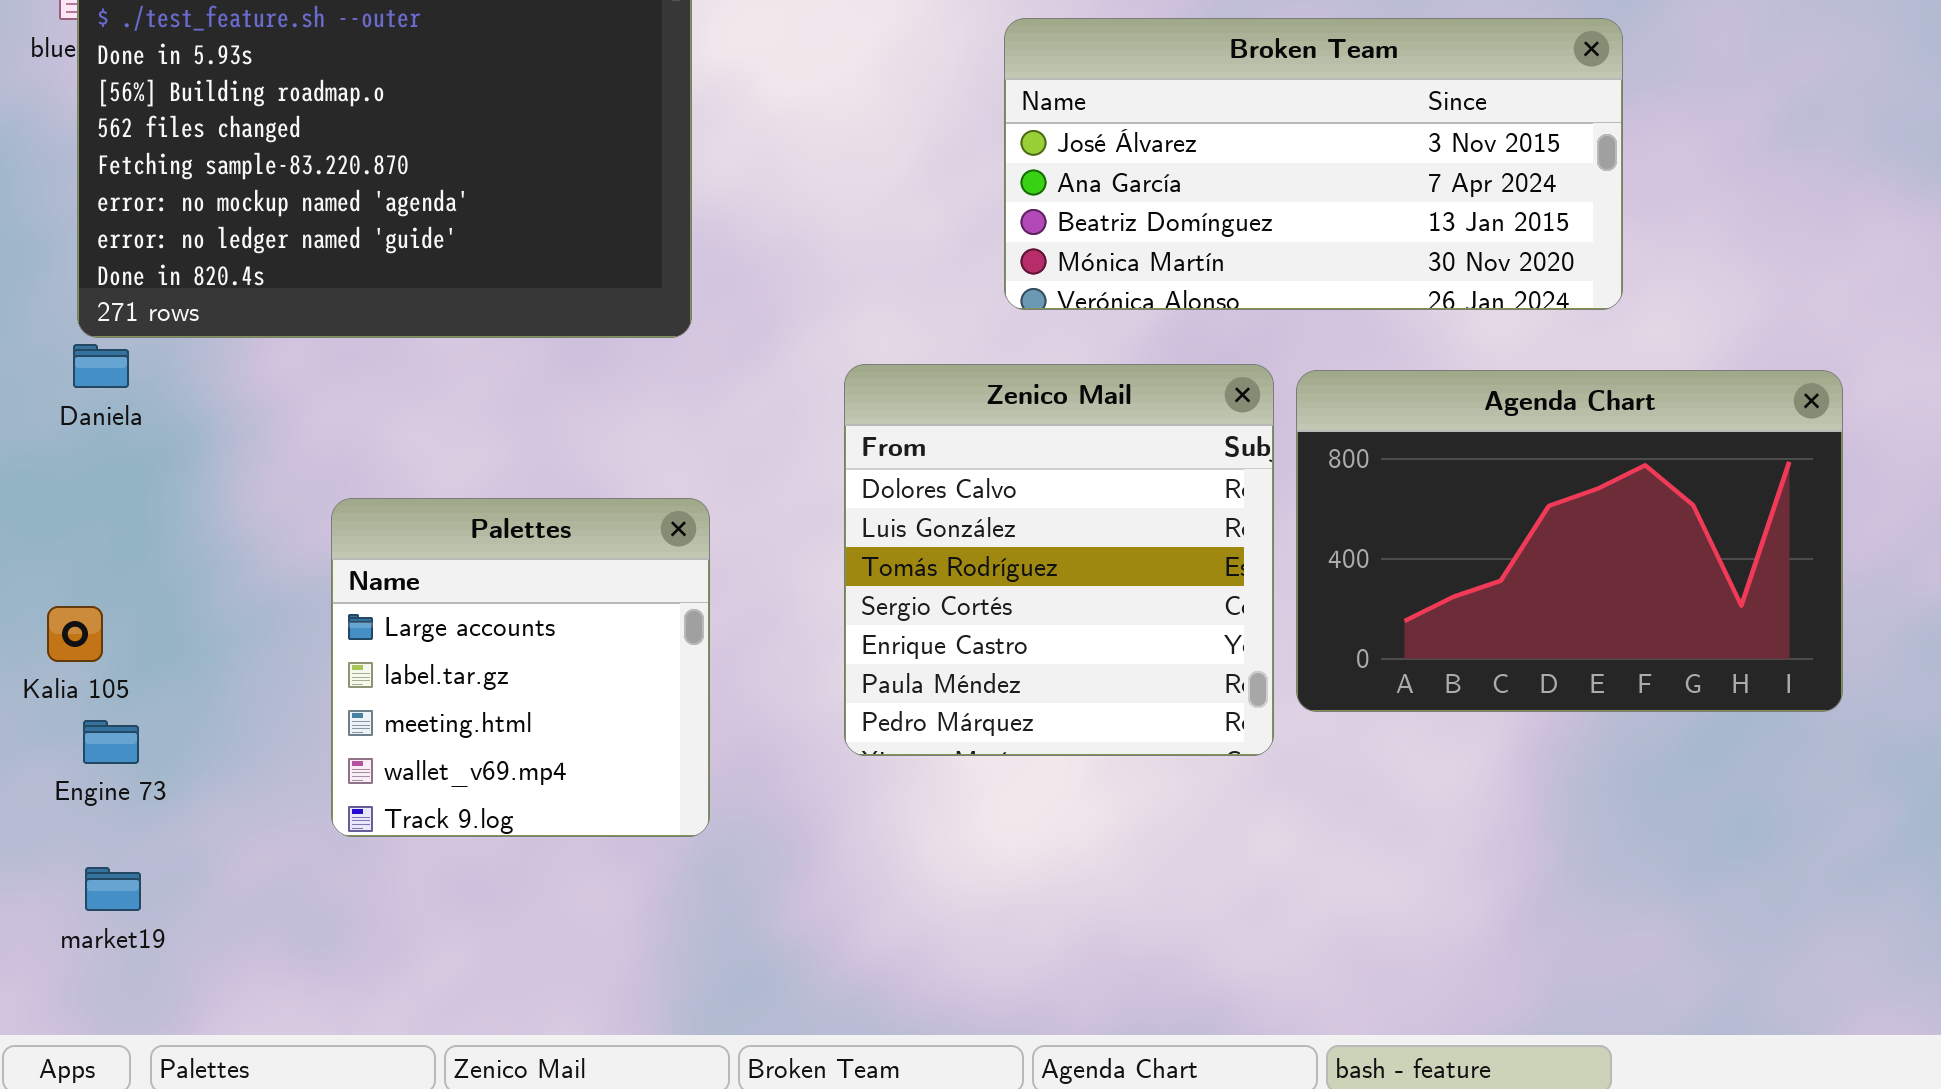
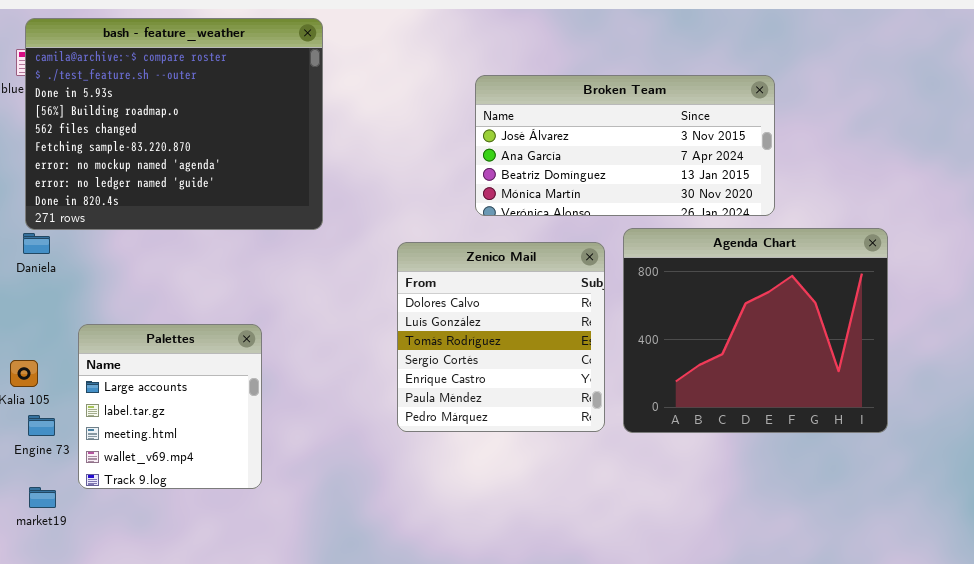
Agenda Chart: [1296,370,1843,712] -> [623,228,888,433], moved, resized
Palettes: [331,498,710,837] -> [78,324,262,489], moved

